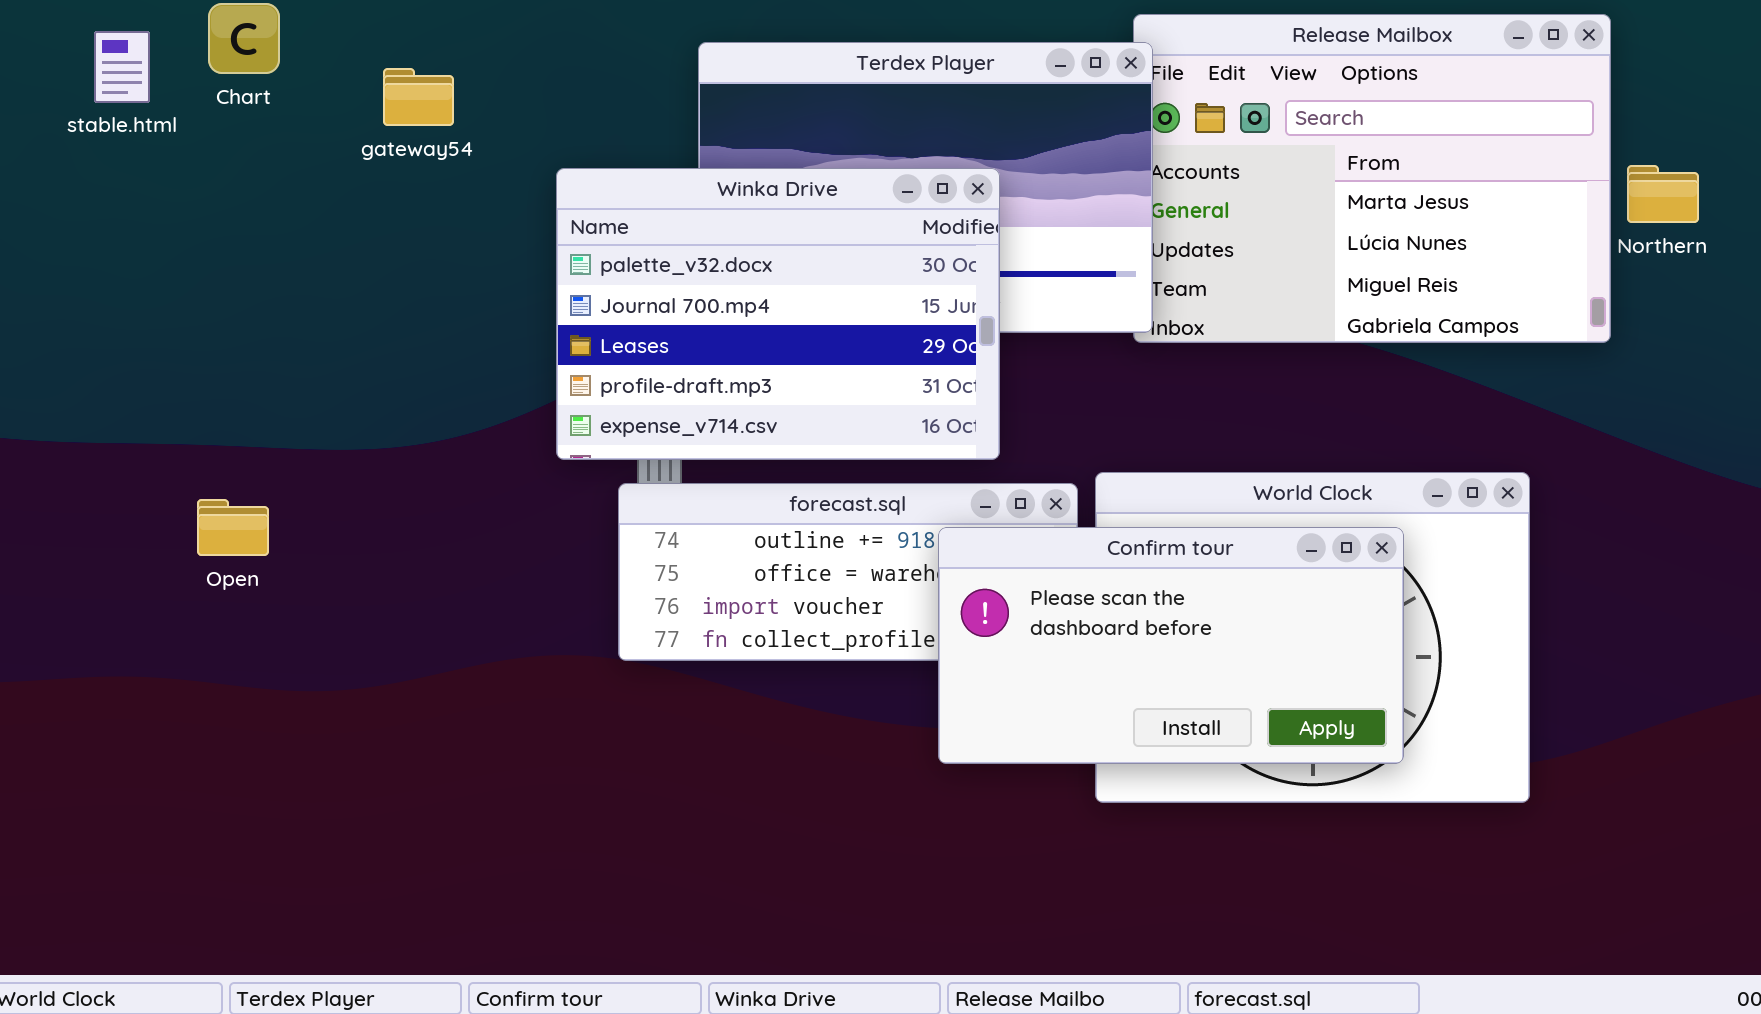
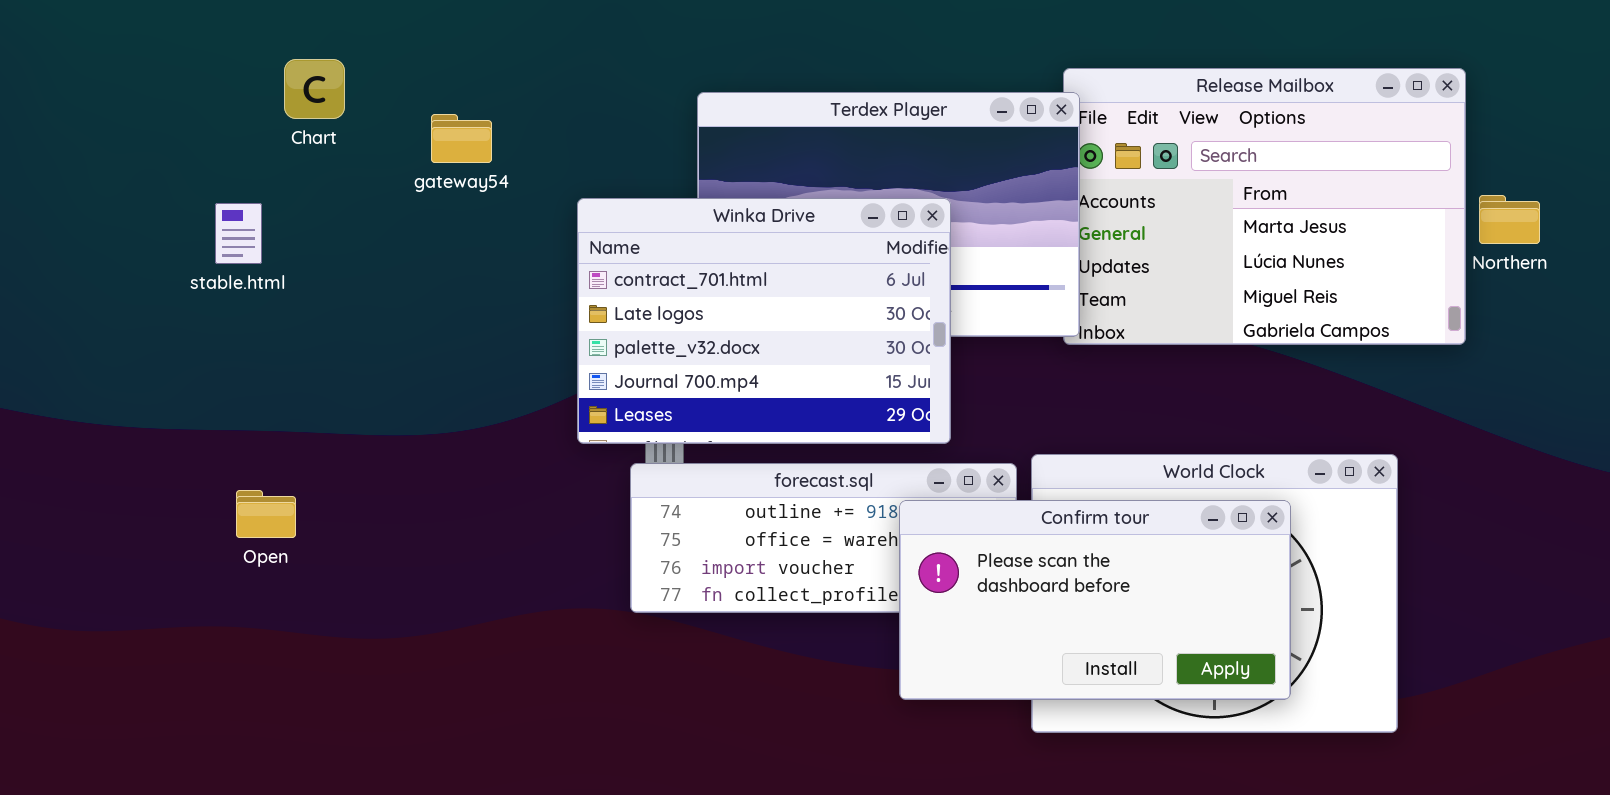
stable.html: [94,31,150,103] -> [215,203,262,264], moved
Winka Drive: [556,168,1000,460] -> [577,198,951,444], scrolled up 2 rows
Open: [197,499,269,556] -> [236,490,296,538], moved

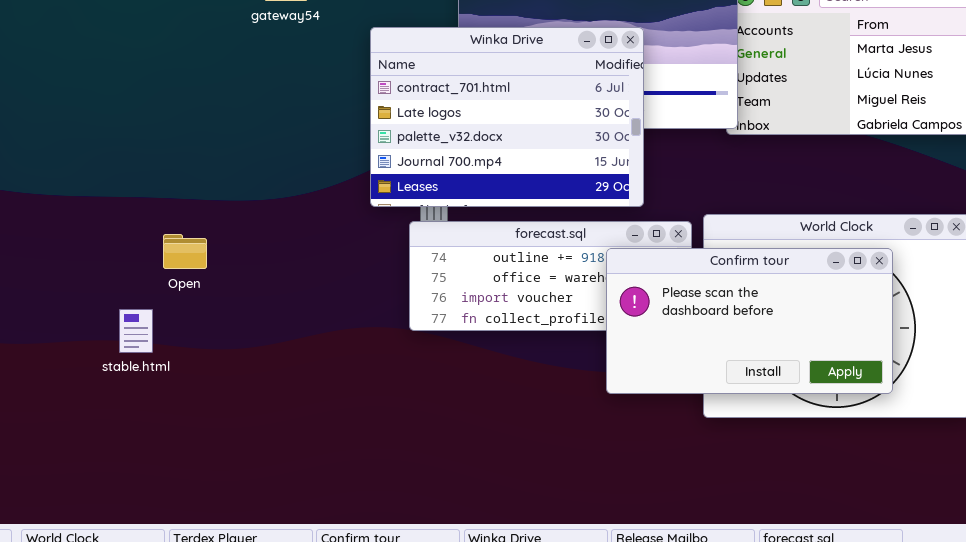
stable.html: [215,203,262,264] -> [119,309,153,353], moved
Open: [236,490,296,538] -> [163,234,207,269], moved

